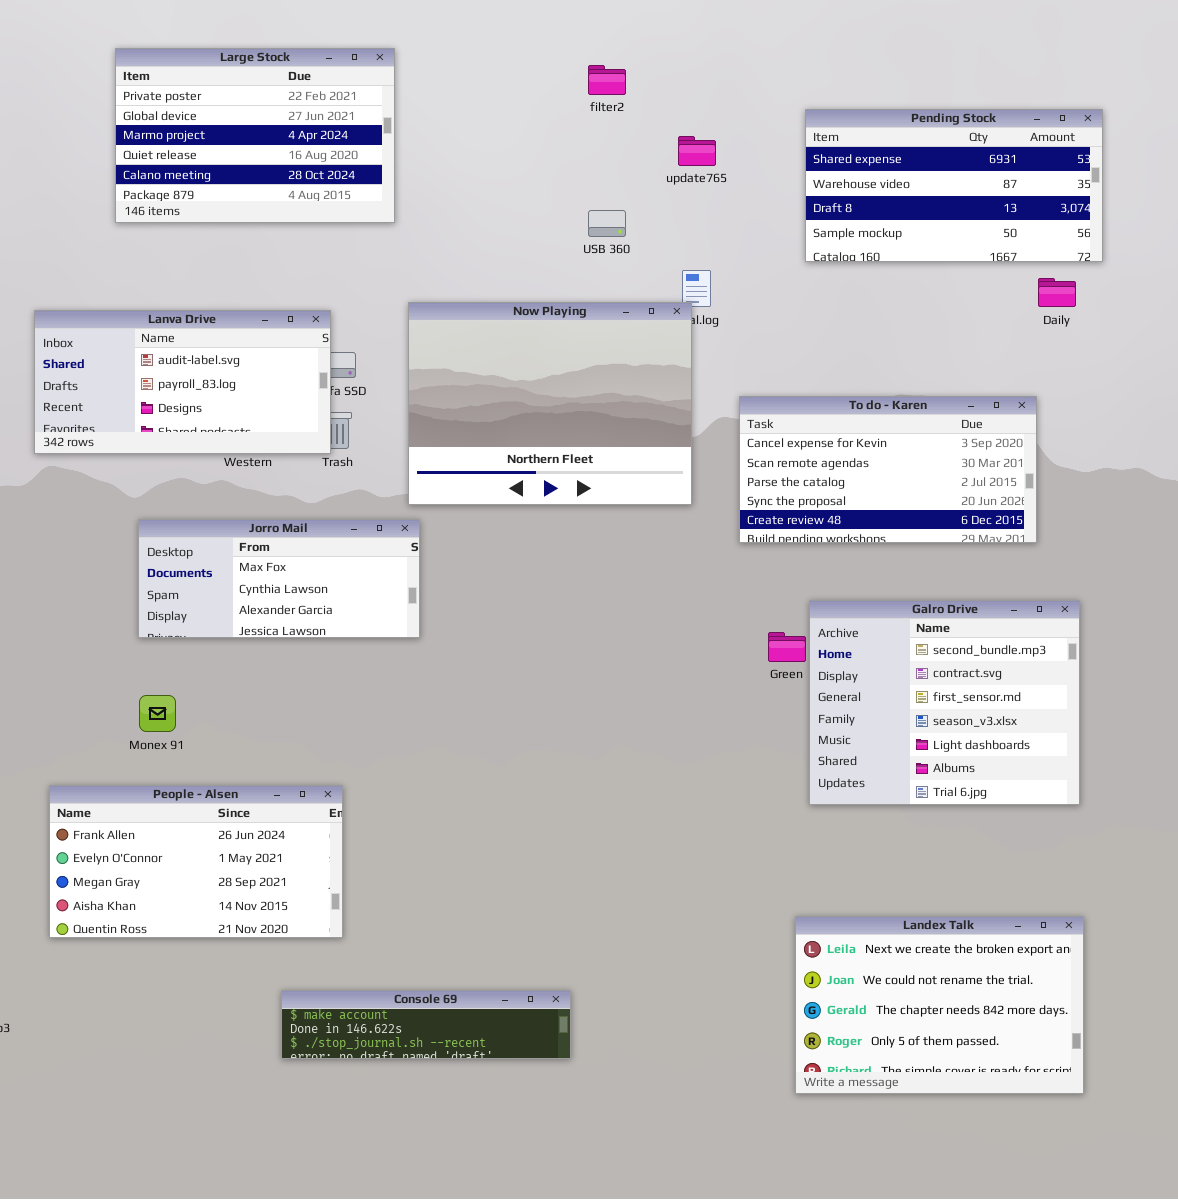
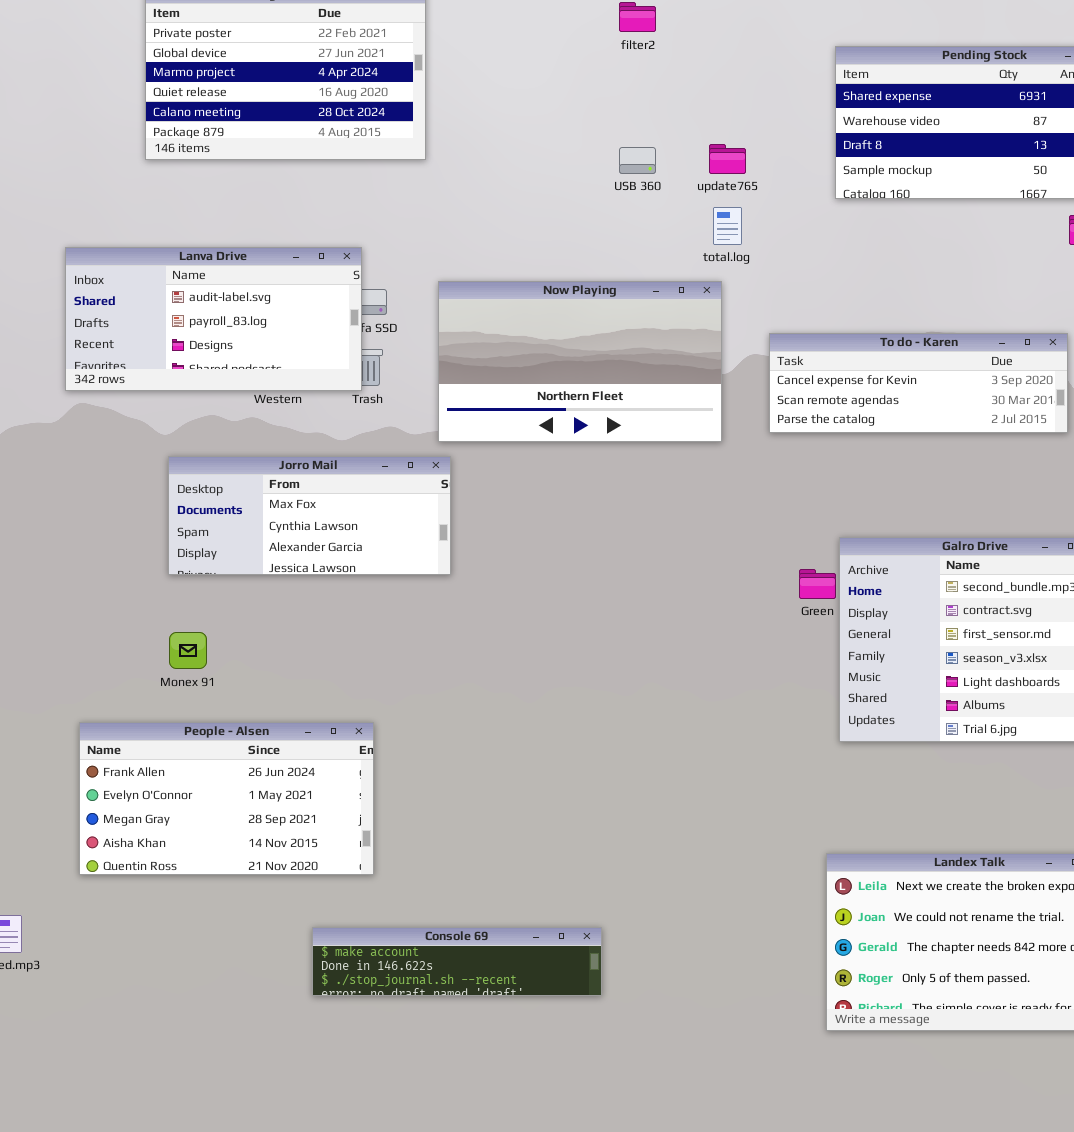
update765: [678,136,716,166] -> [709,144,746,174], moved
Now Playing: [408,302,692,505] -> [438,281,722,442], resized
To do - Karen: [739,396,1037,543] -> [769,333,1068,433], resized

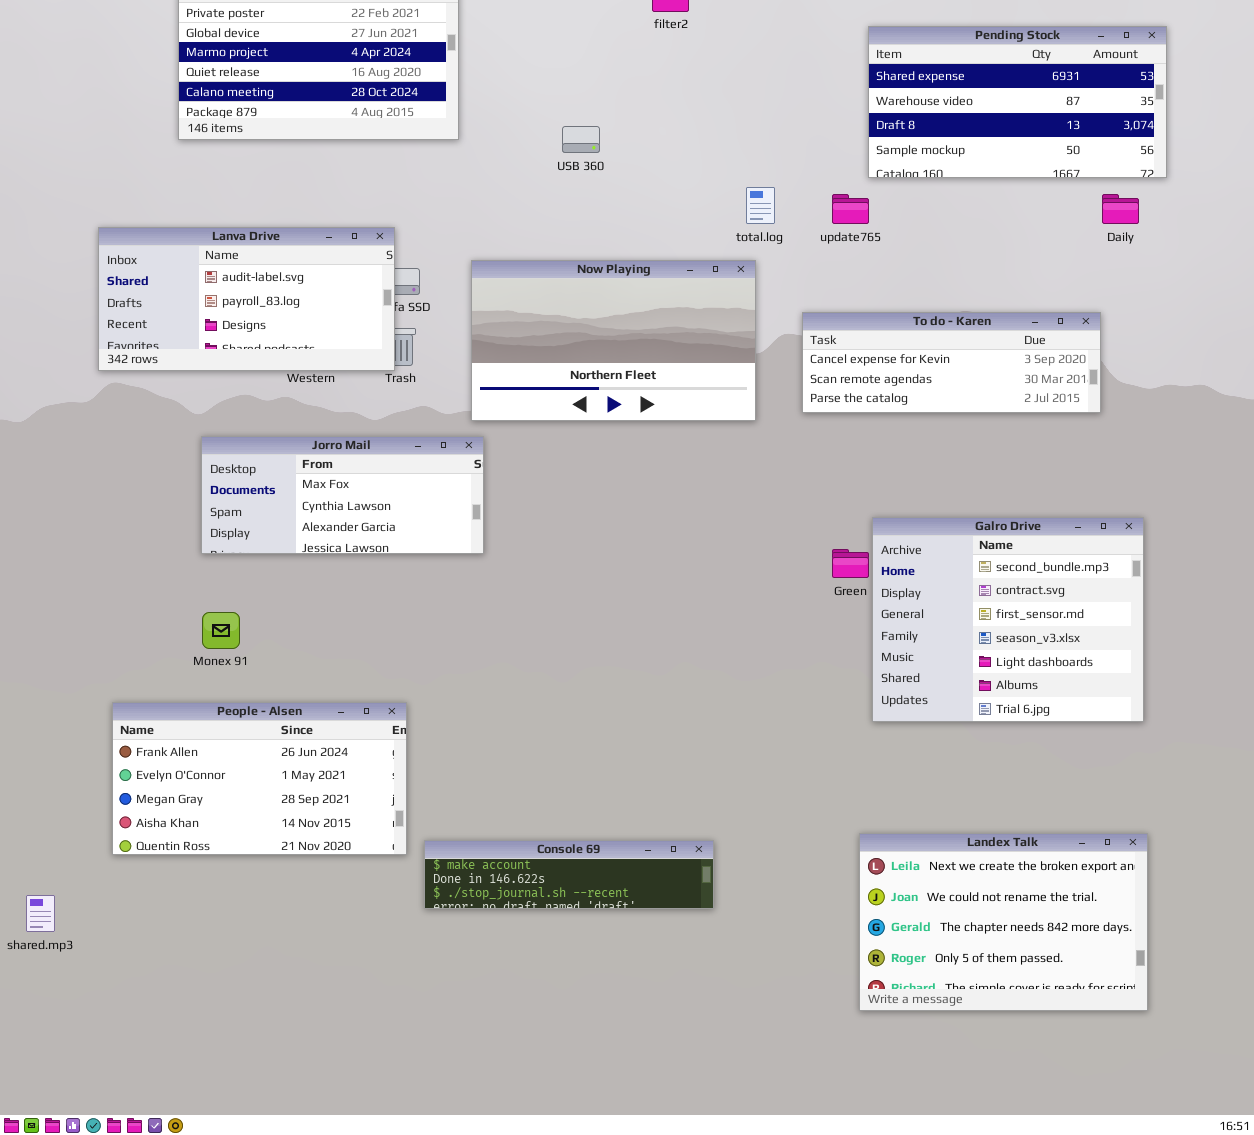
update765: [709,144,746,174] -> [832,194,869,224], moved
USB 360: [619,147,656,174] -> [562,126,600,153], moved
Console 69: [312,927,602,996] -> [424,840,714,909], moved

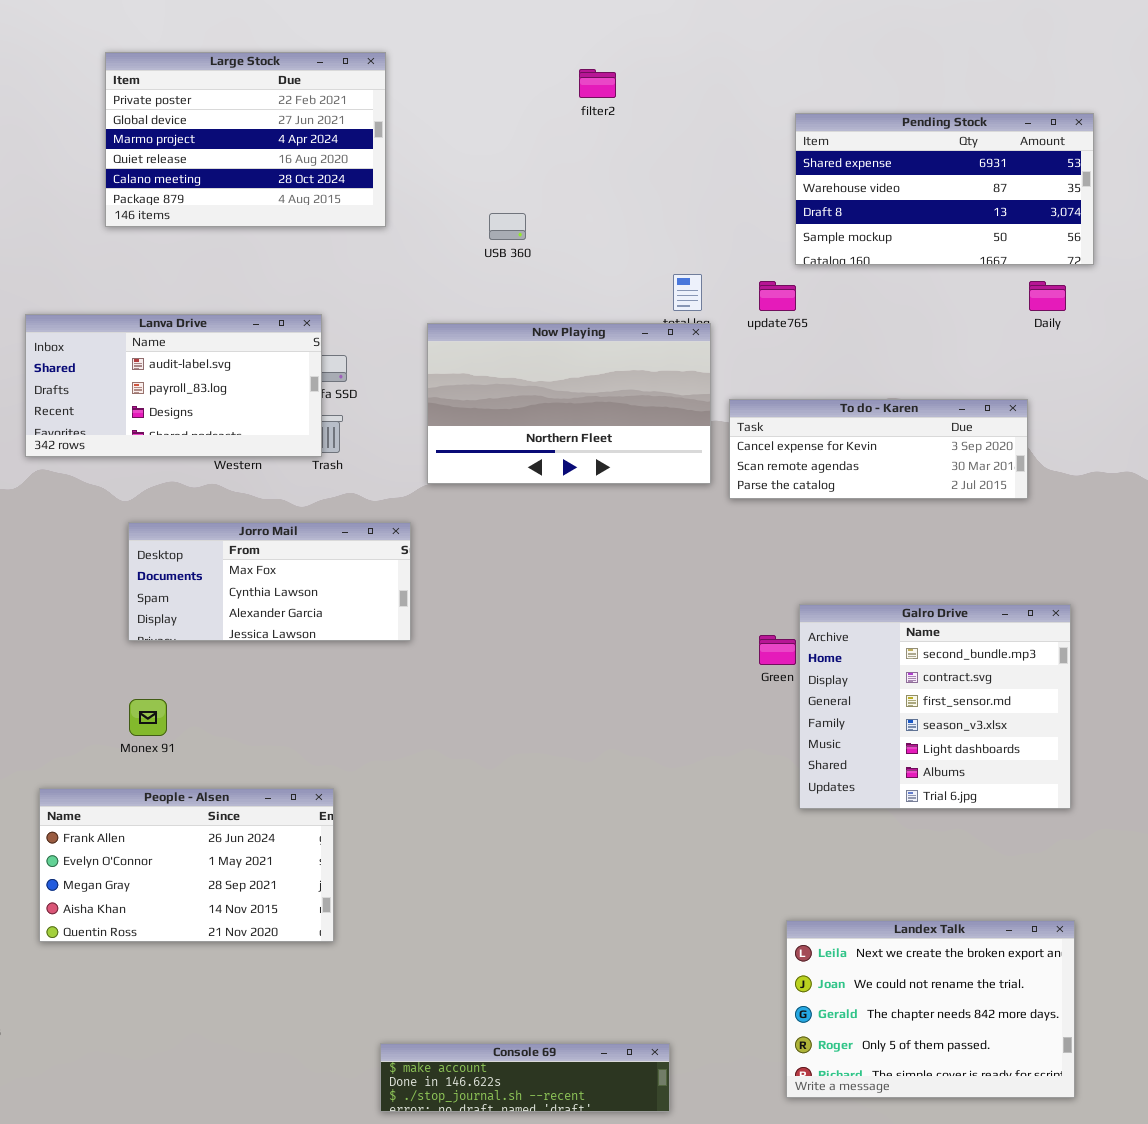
Now Playing: [471,260,756,421] -> [427,323,711,484], moved
Console 69: [424,840,714,909] -> [380,1043,670,1112], moved

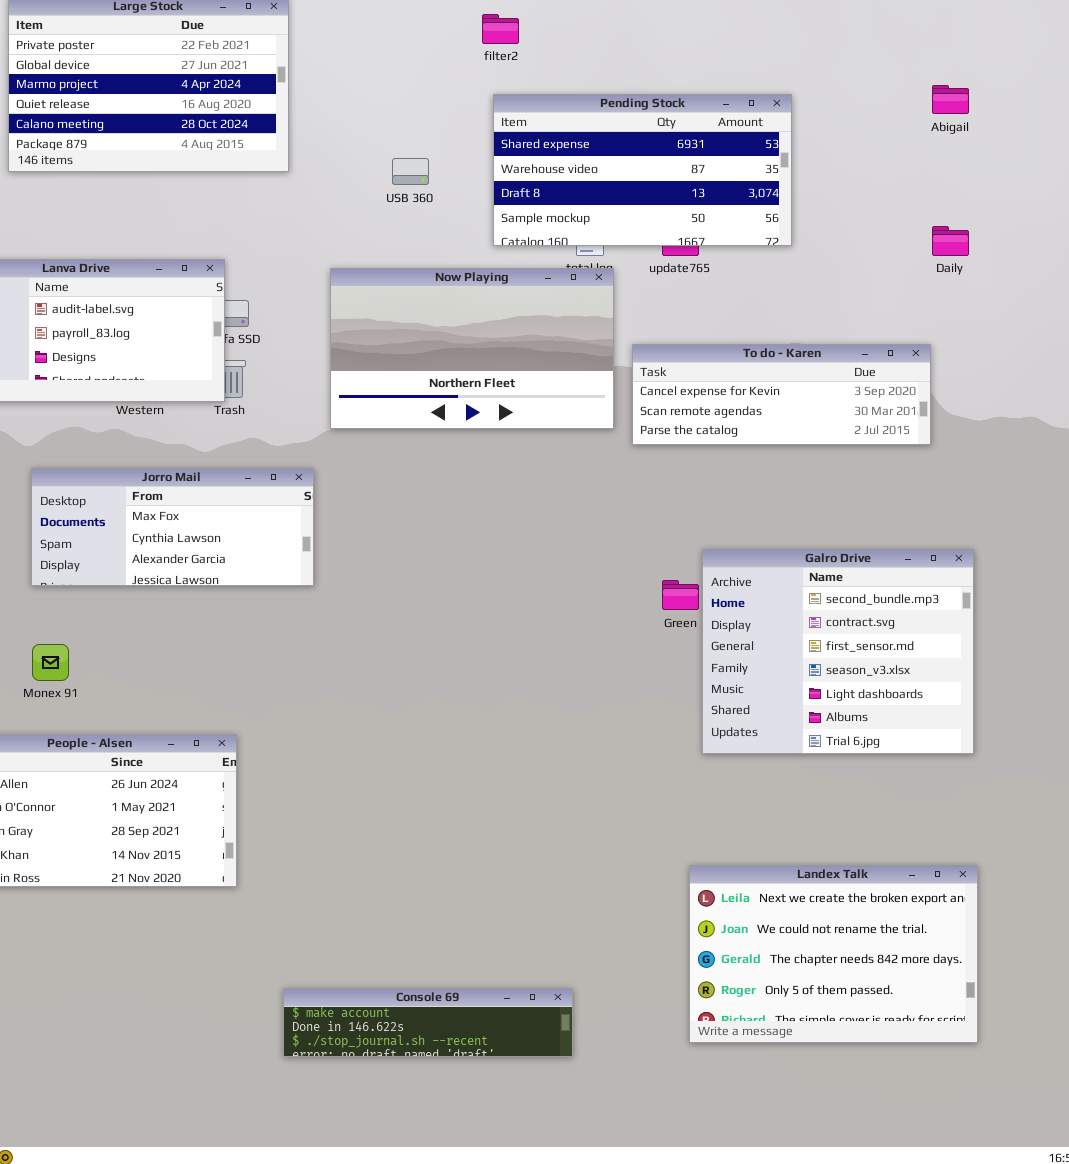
Pending Stock: [795,113,1094,265] -> [493,94,792,246], moved

